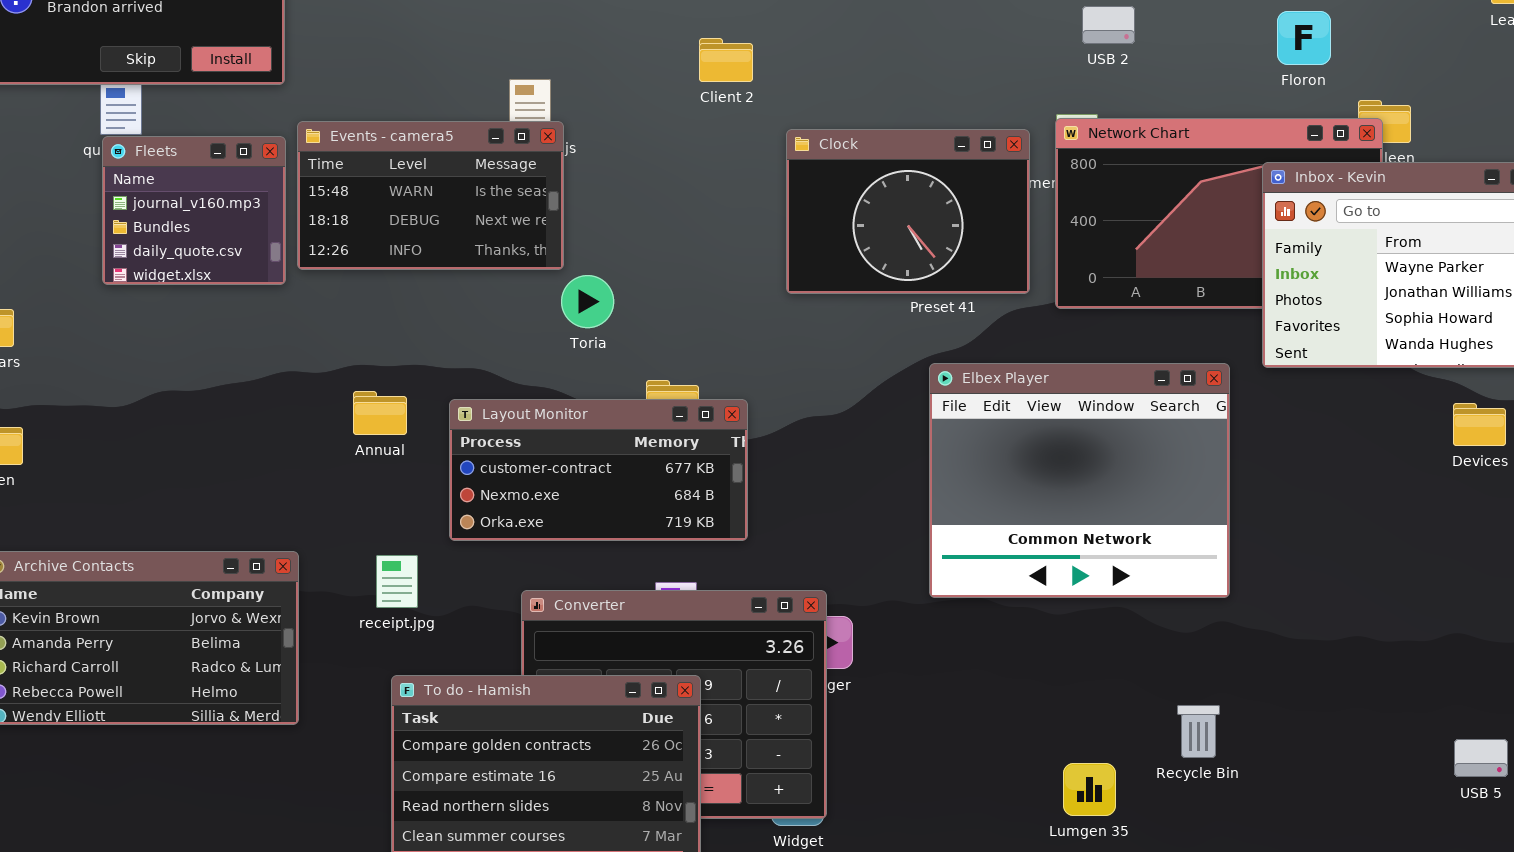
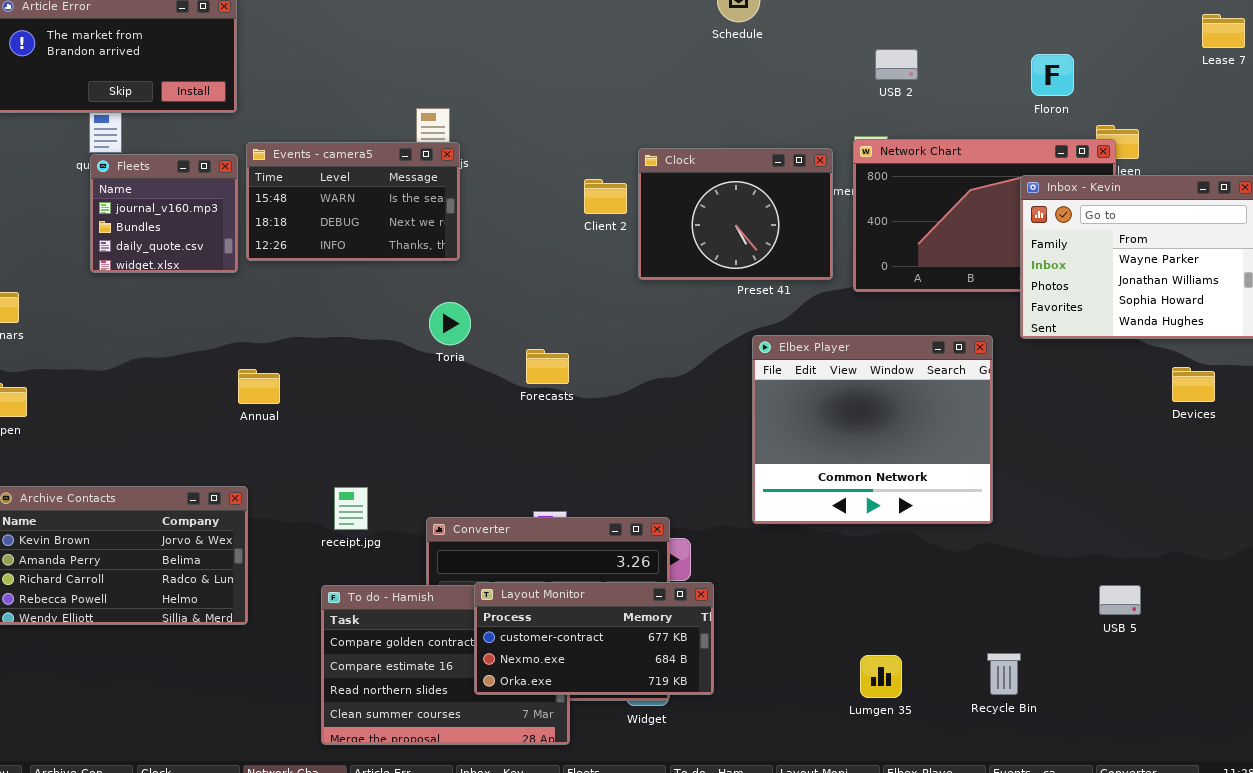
Client 2: [699,38,753,82] -> [584,179,627,214], moved
Toria: [561,275,614,328] -> [429,302,471,345], moved
Annual: [353,391,407,435] -> [238,369,280,404], moved
Layout Monitor: [449,399,748,541] -> [474,582,714,695], moved
receipt.jpg: [376,555,418,608] -> [334,487,368,530], moved
Recycle Bin: [1177,705,1220,758] -> [987,653,1021,695], moved
USB 5: [1454,739,1508,777] -> [1099,585,1141,615], moved

